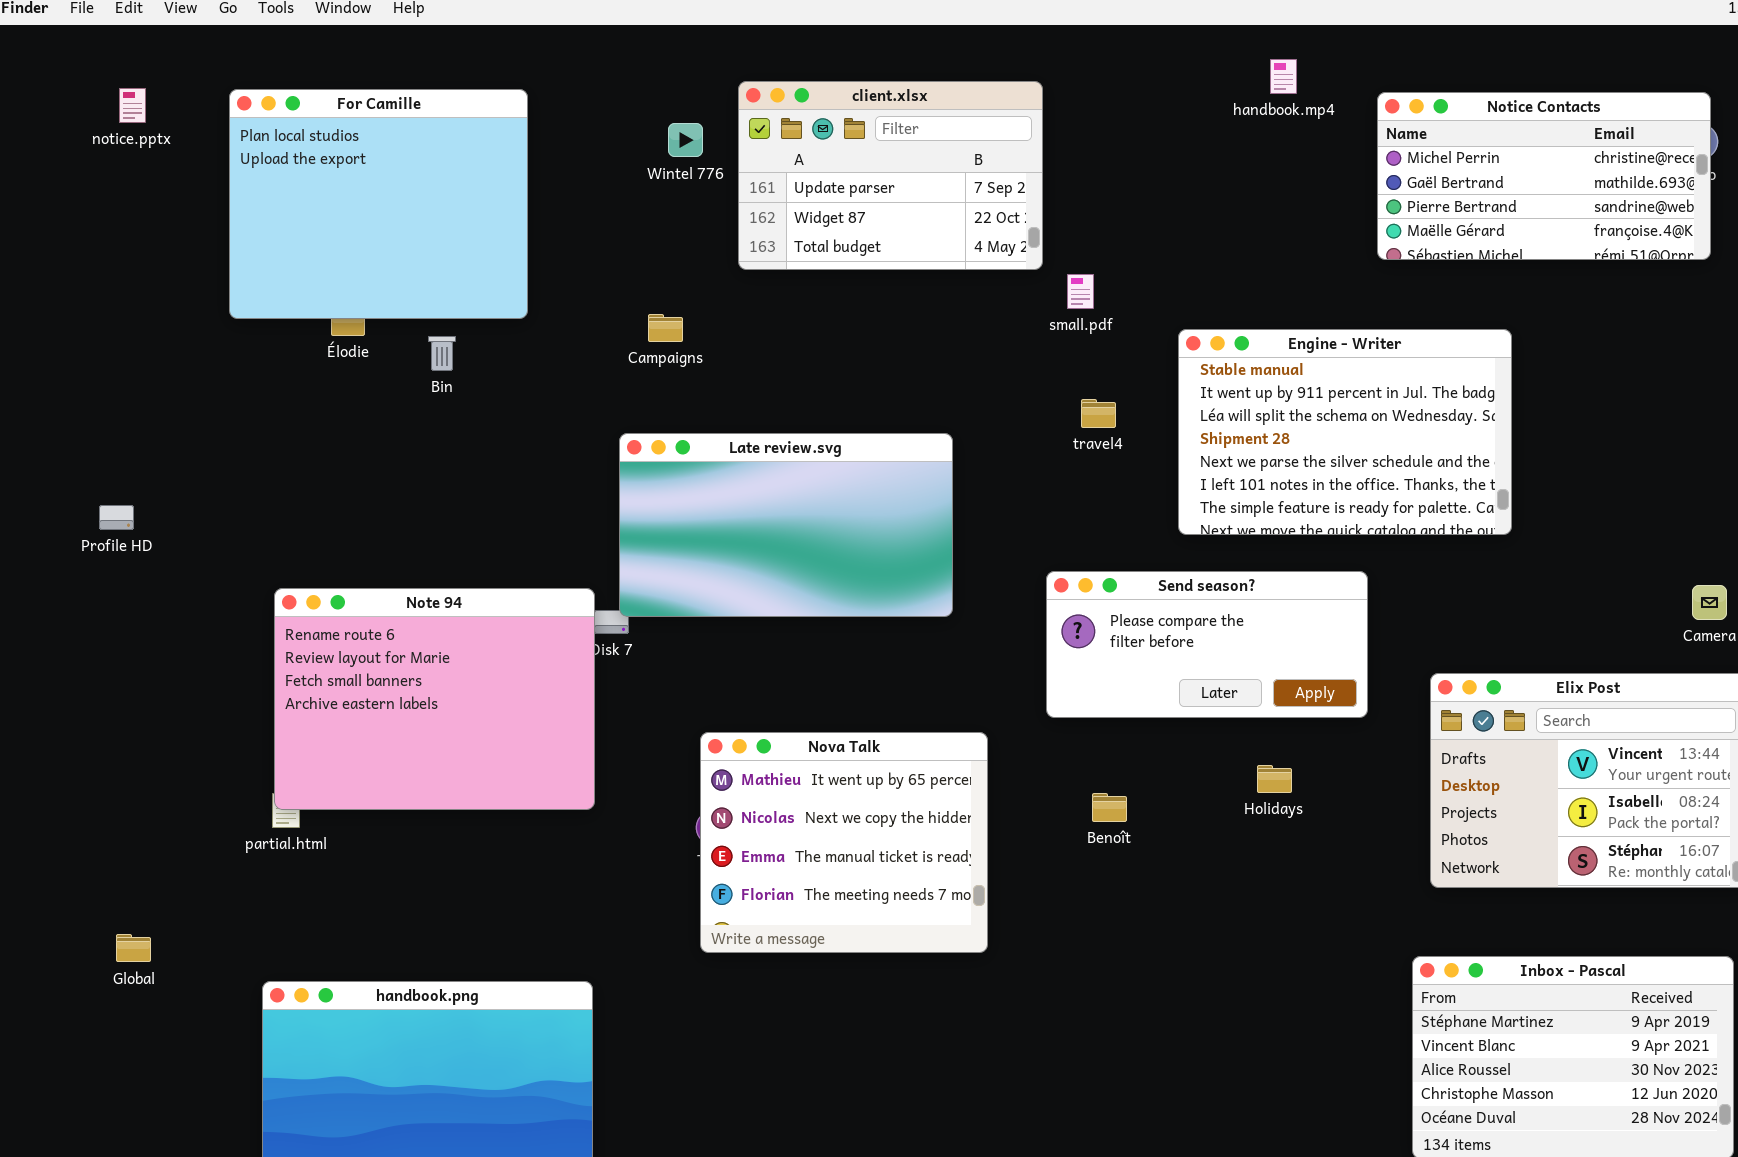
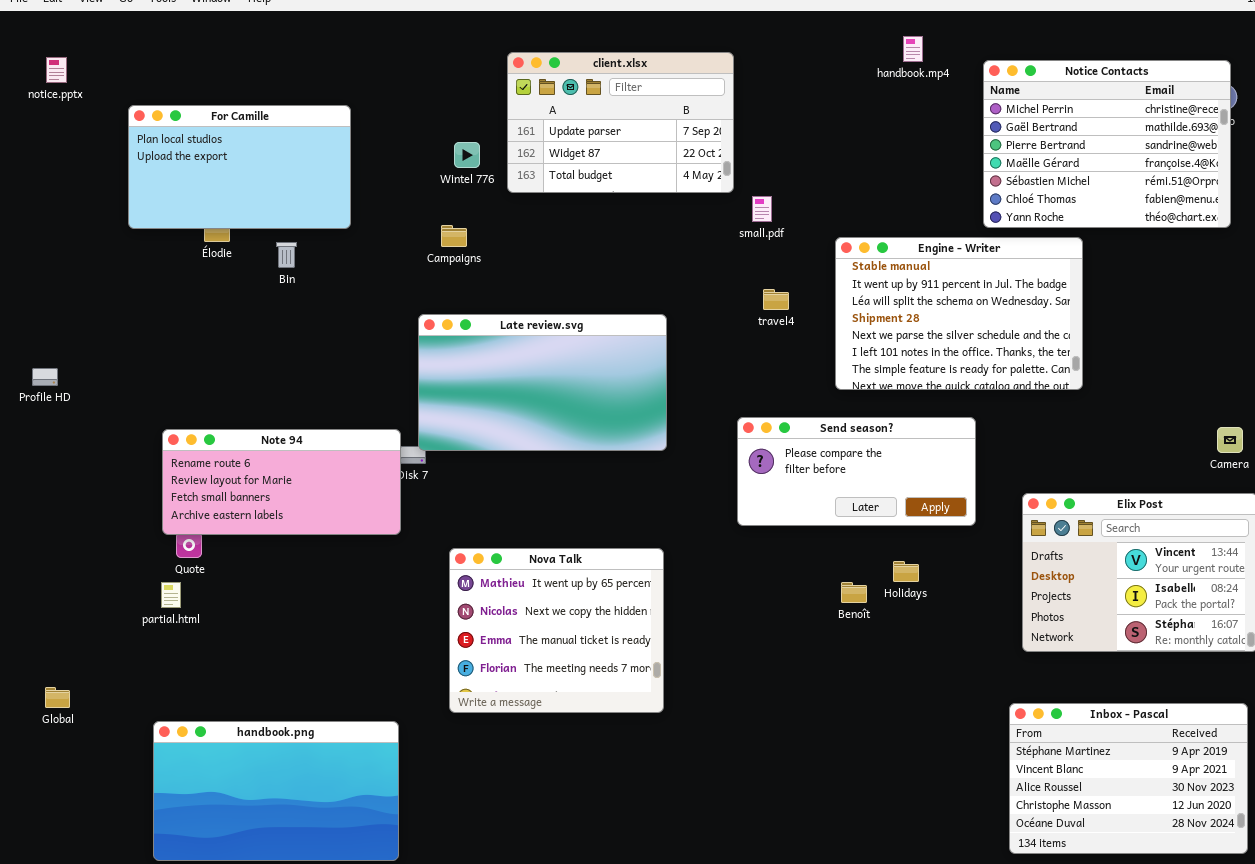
For Camille: [229,89,528,319] -> [128,105,351,229], resized
Notice Contacts: [1377,92,1711,260] -> [983,60,1231,228], resized
Wintel 776: [668,123,703,157] -> [454,142,480,168], moved
Note 94: [274,588,595,810] -> [162,429,401,535], resized
Nova Talk: [700,732,988,953] -> [449,548,664,713], moved
Benoît: [1092,793,1127,822] -> [841,582,867,603], moved

